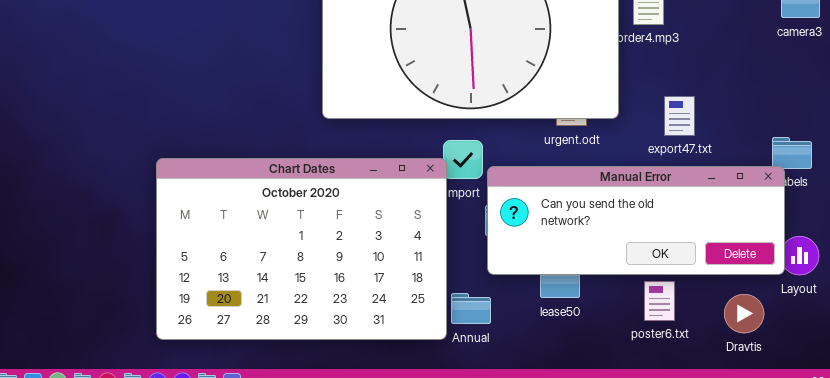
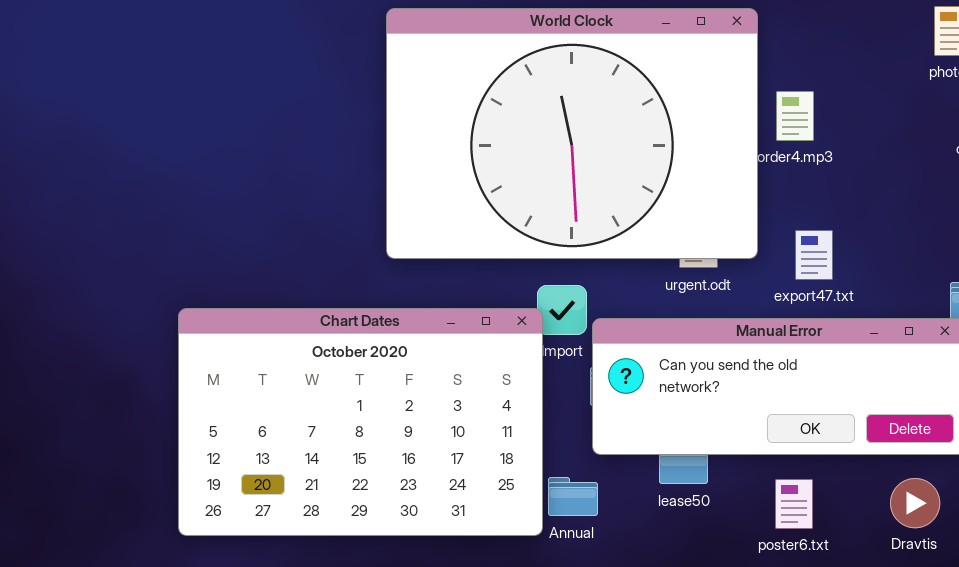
export47.txt: [664,96,695,136] -> [795,230,833,280], moved
poster6.txt: [644,281,675,321] -> [775,479,813,529], moved

